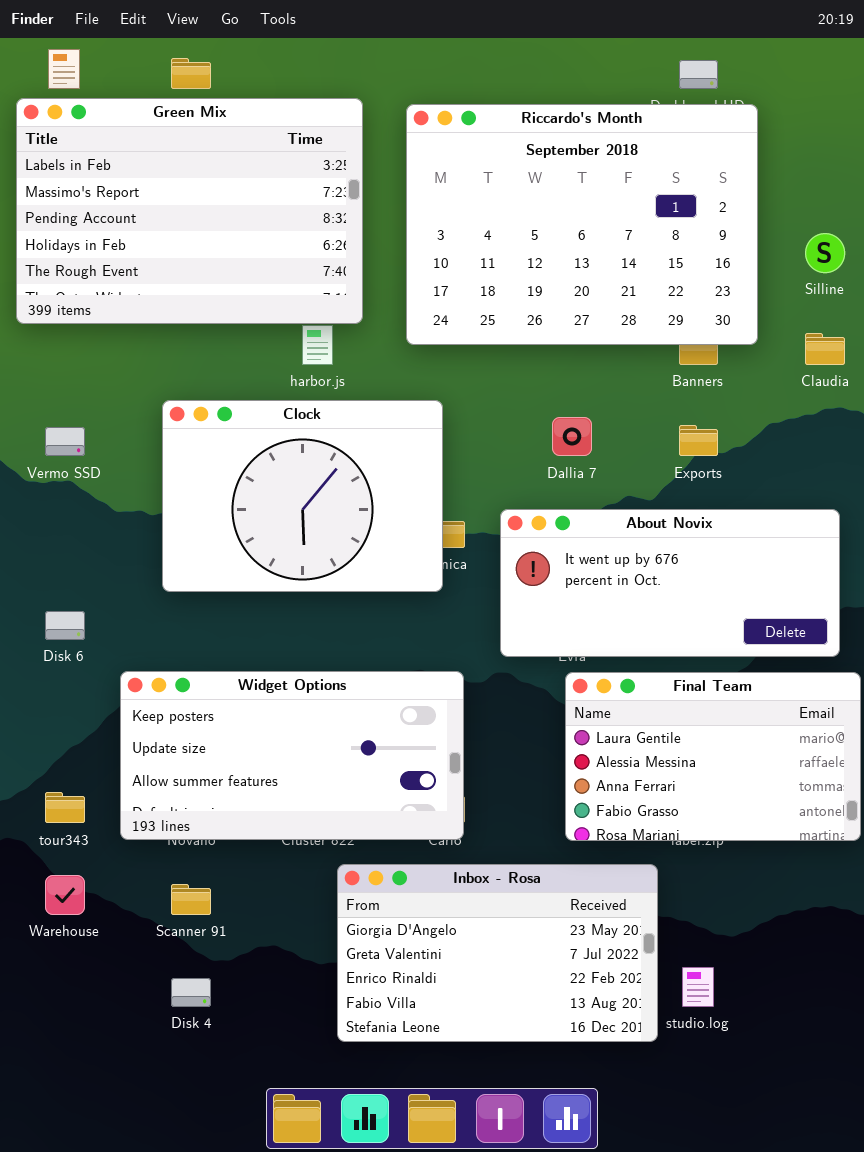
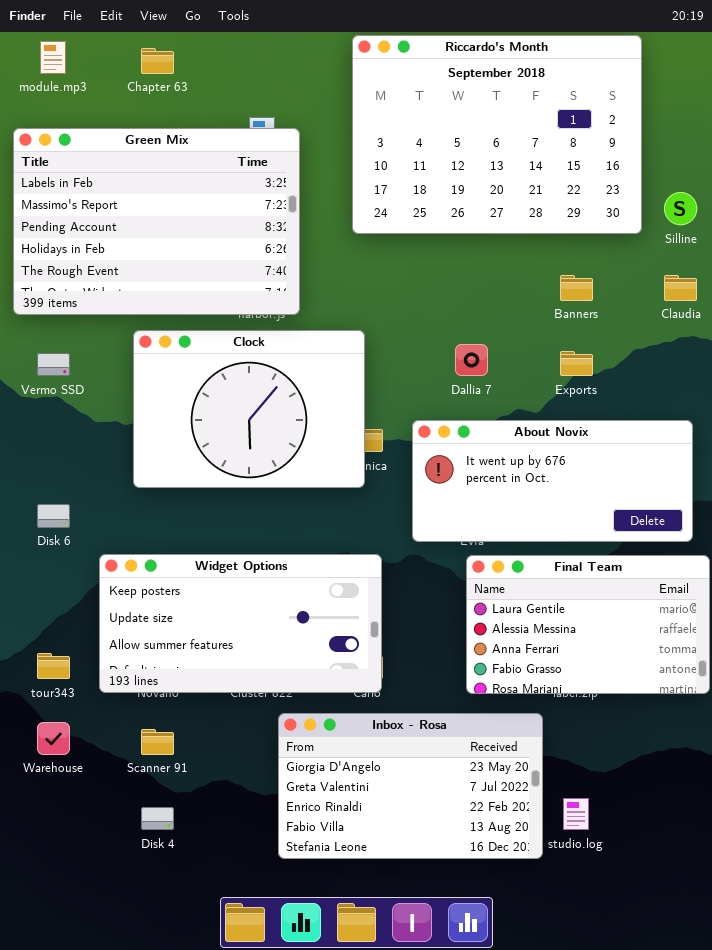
Green Mix: [16,98,363,324] -> [13,128,300,315], moved
Riccardo's Month: [406,104,758,345] -> [352,35,642,234], moved

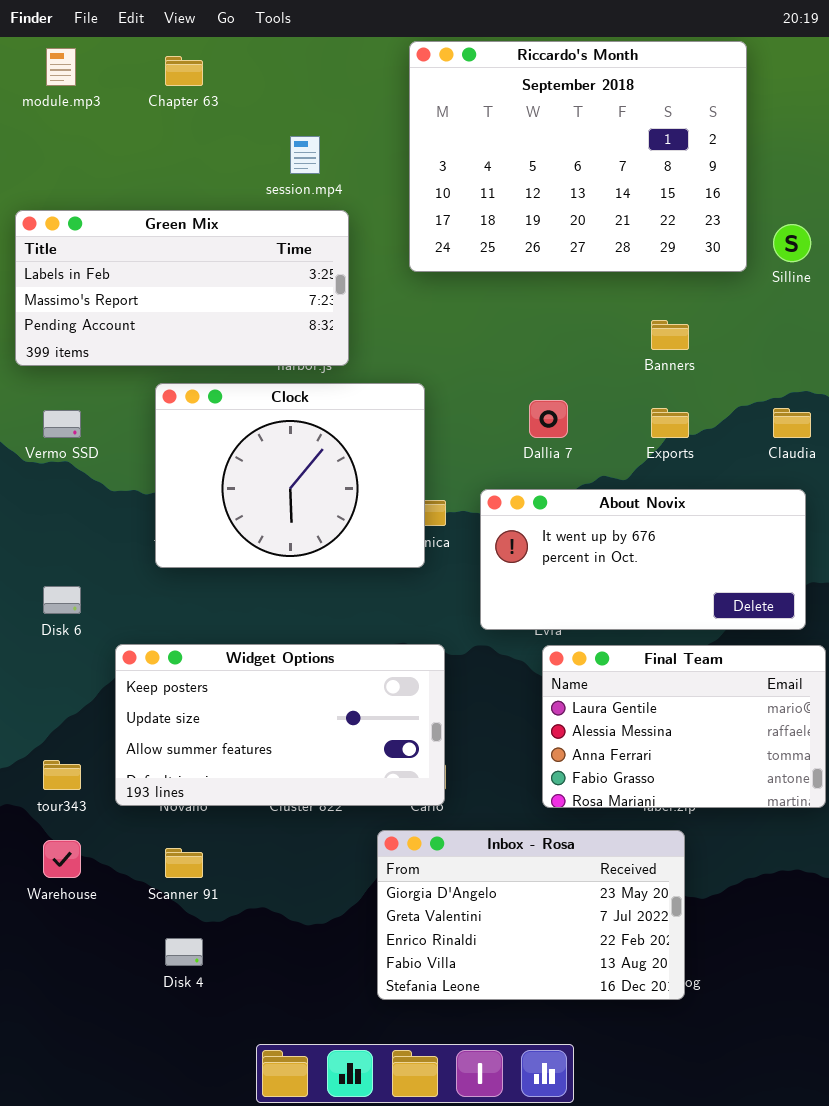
Green Mix: [13,128,300,315] -> [15,210,349,366], resized
Claudia: [664,275,697,301] -> [773,408,811,438], moved
Inbox - Rosa: [278,713,543,859] -> [377,830,685,1000], moved

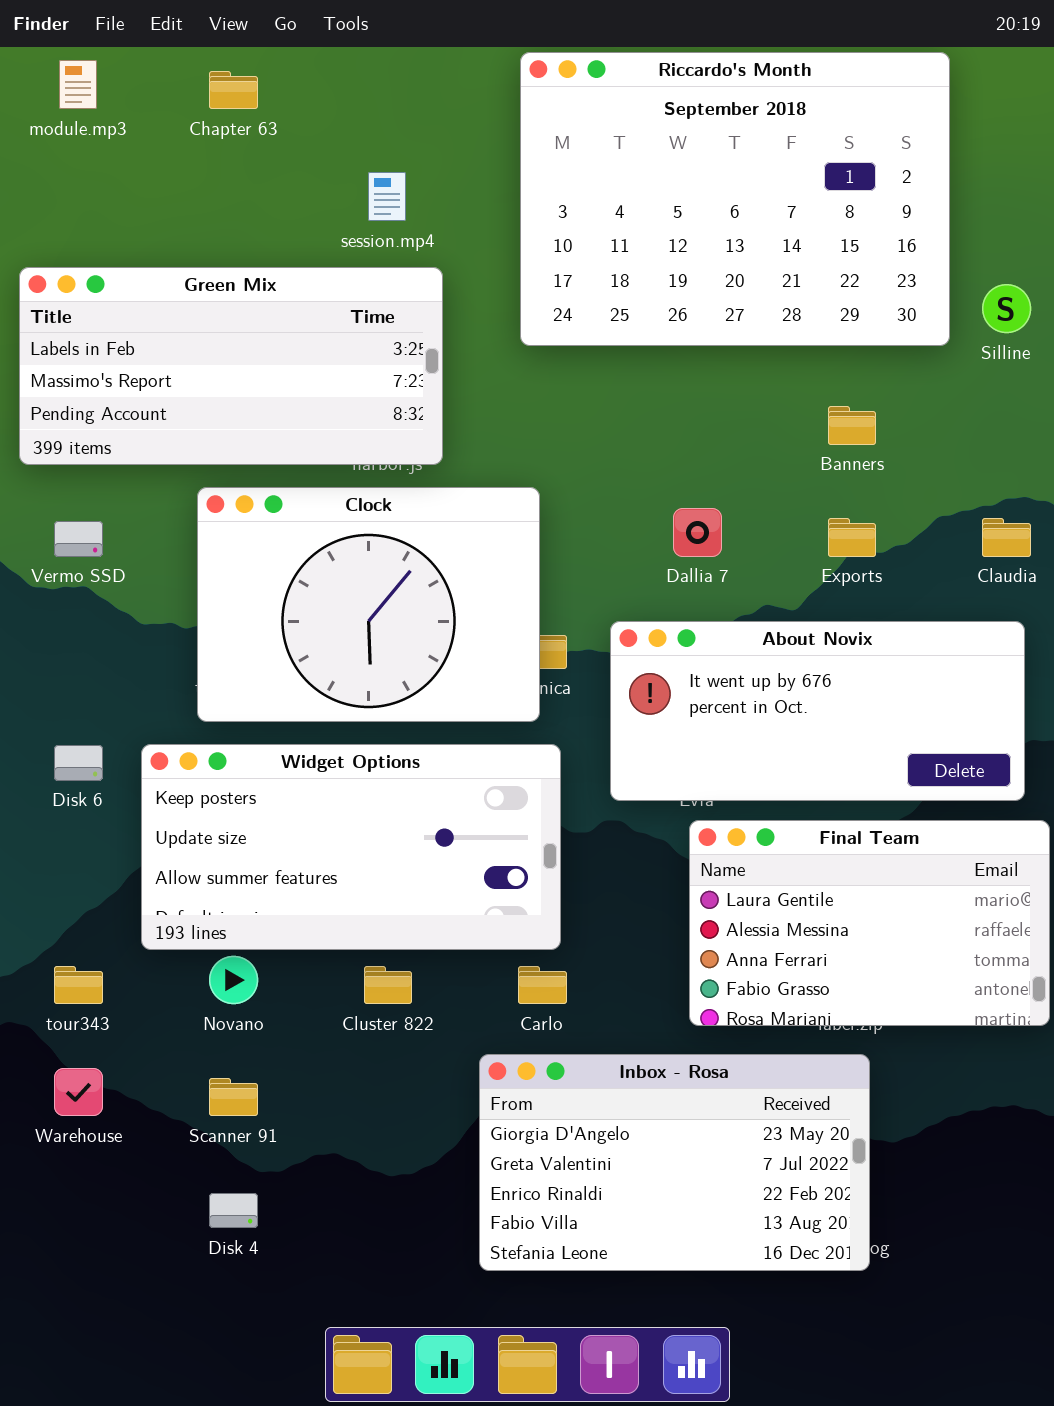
Widget Options: [115,644,445,806] -> [141,744,561,950], moved

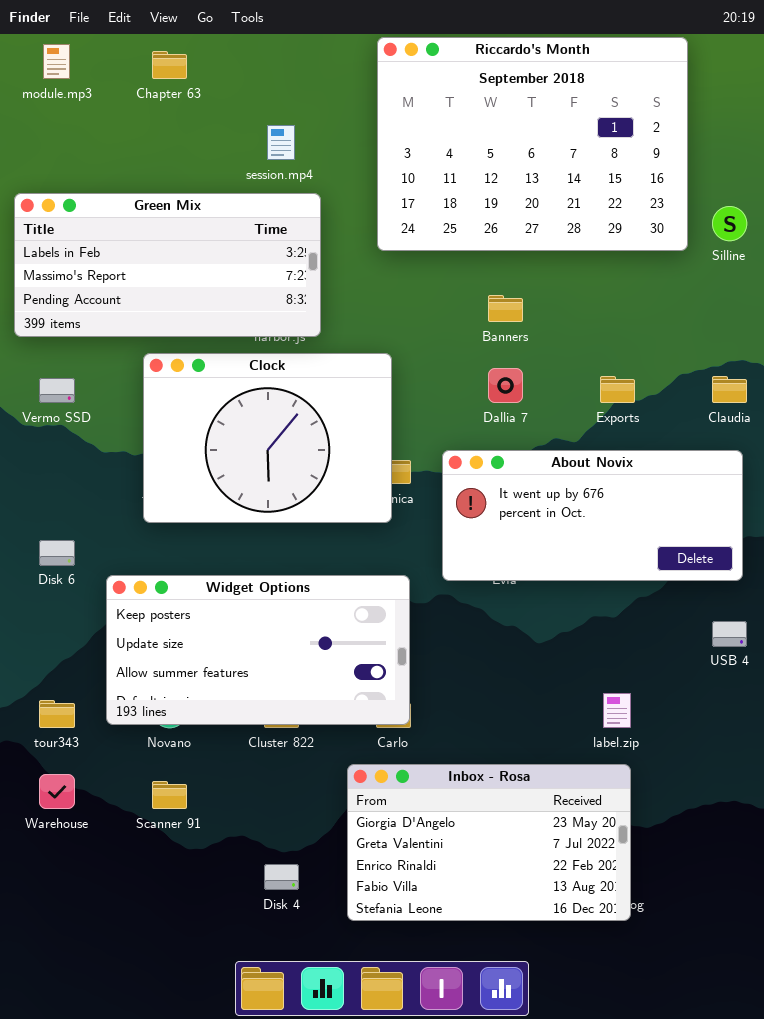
Banners: [828,406,876,445] -> [488,295,523,322], moved
Widget Options: [141,744,561,950] -> [106,575,410,725], moved
Final Team: [689,820,1050,1026] -> none, closed
Disk 4: [209,1193,258,1228] -> [264,864,299,890], moved

